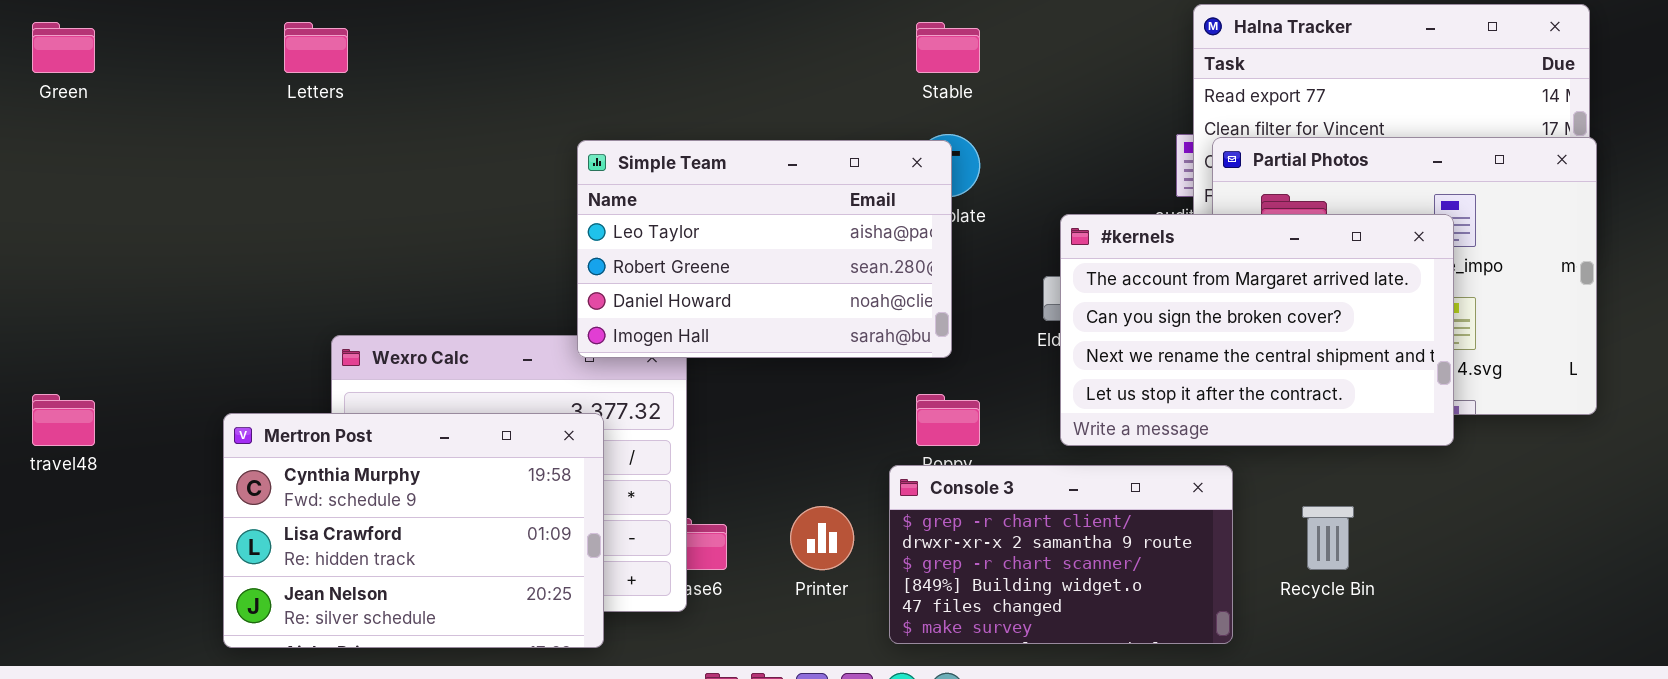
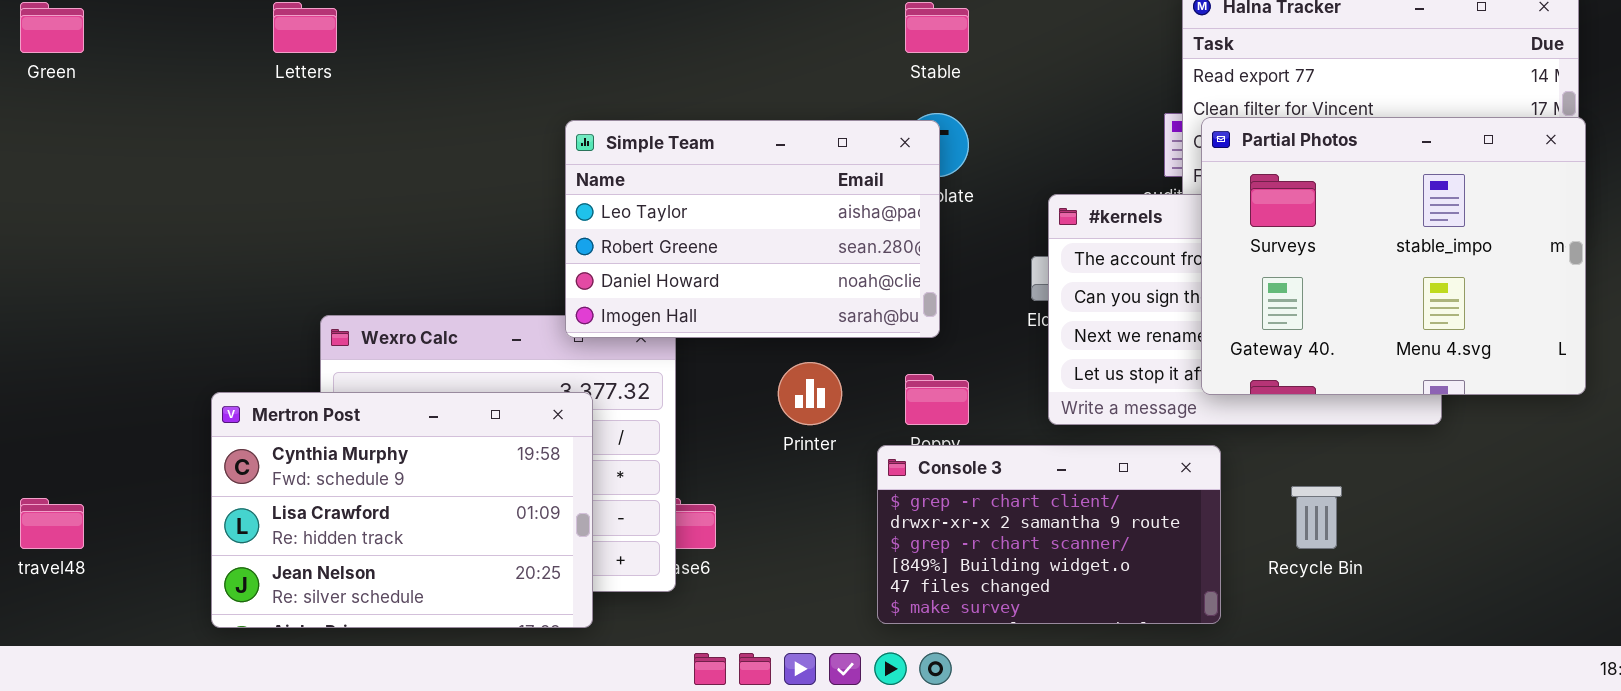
Partial Photos: [1212,137,1597,415] -> [1201,117,1586,395], raised
travel48: [32,394,95,446] -> [20,498,84,549], moved
Printer: [790,506,854,570] -> [778,362,842,425], moved

